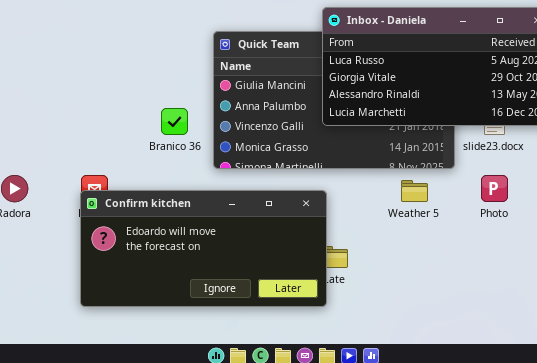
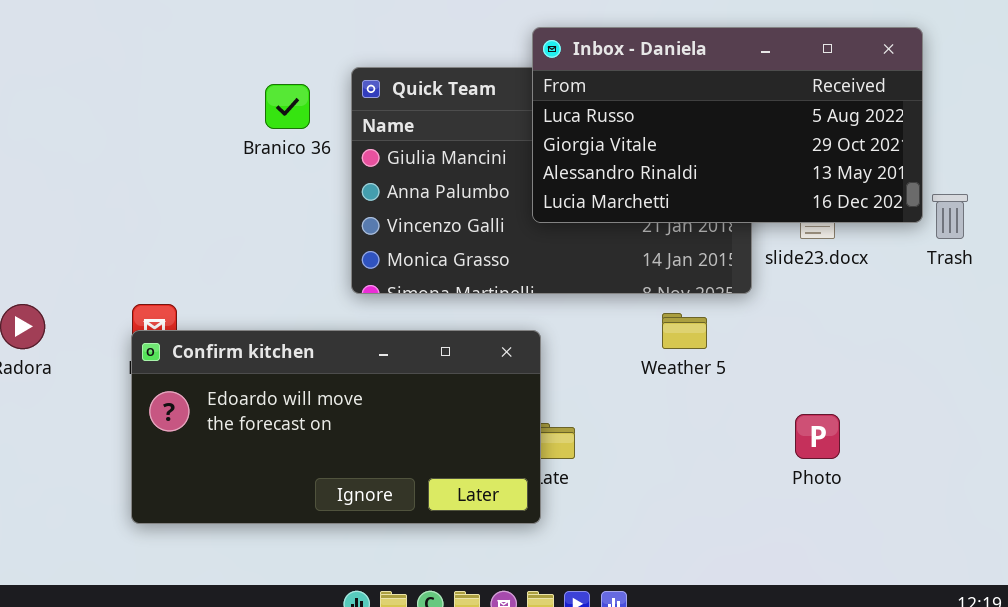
Branico 36: [161,108,188,135] -> [265,84,310,129], moved
Photo: [481,175,508,202] -> [795,414,840,459], moved

